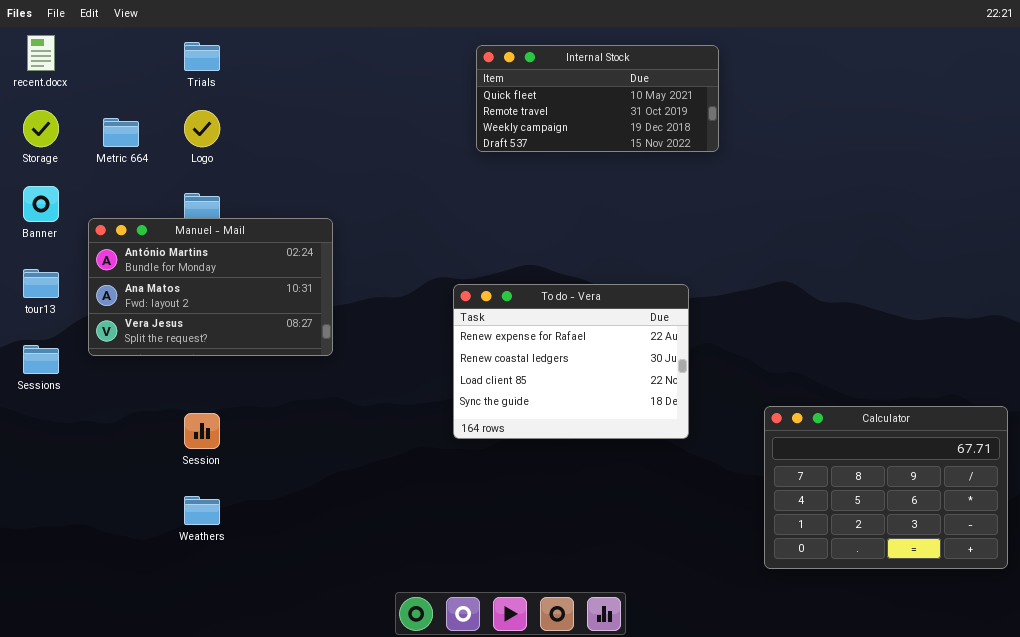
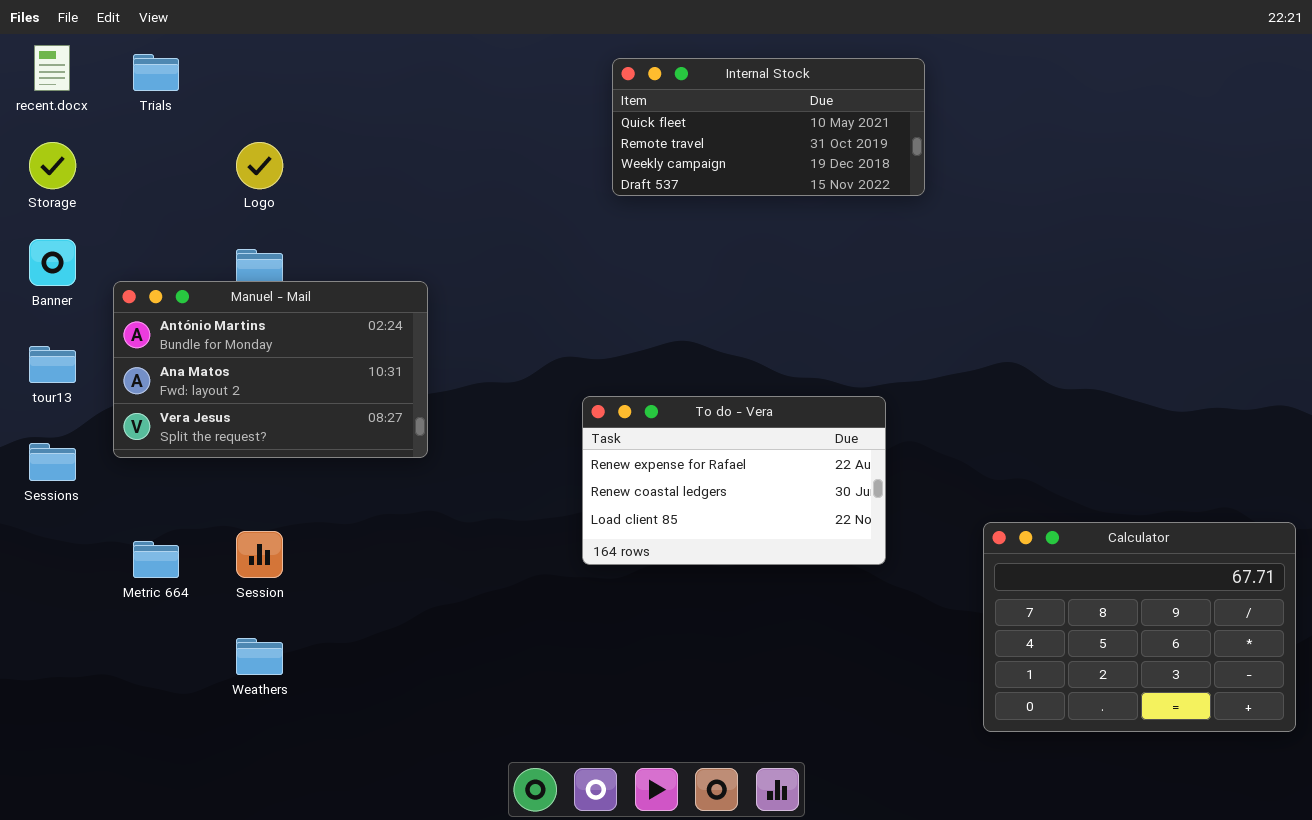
Trials: [184,42,220,71] -> [133,54,179,91], moved
Metric 664: [103,118,139,147] -> [133,541,179,578], moved
To do - Vera: [453,284,689,439] -> [582,396,886,565], resized

